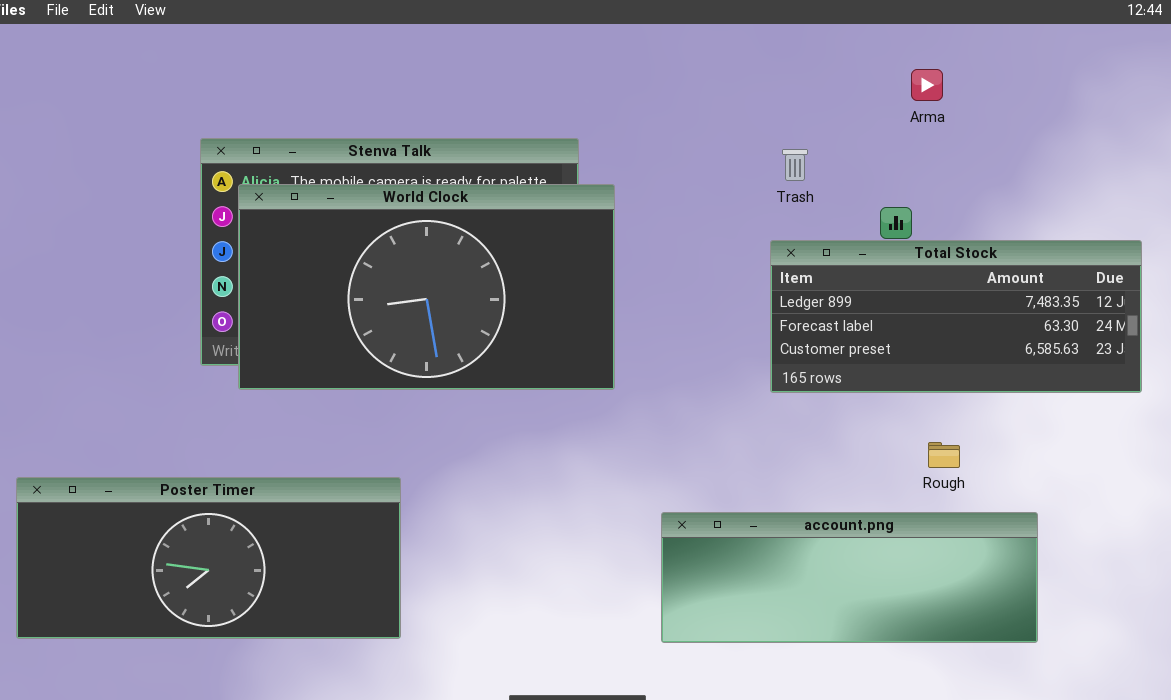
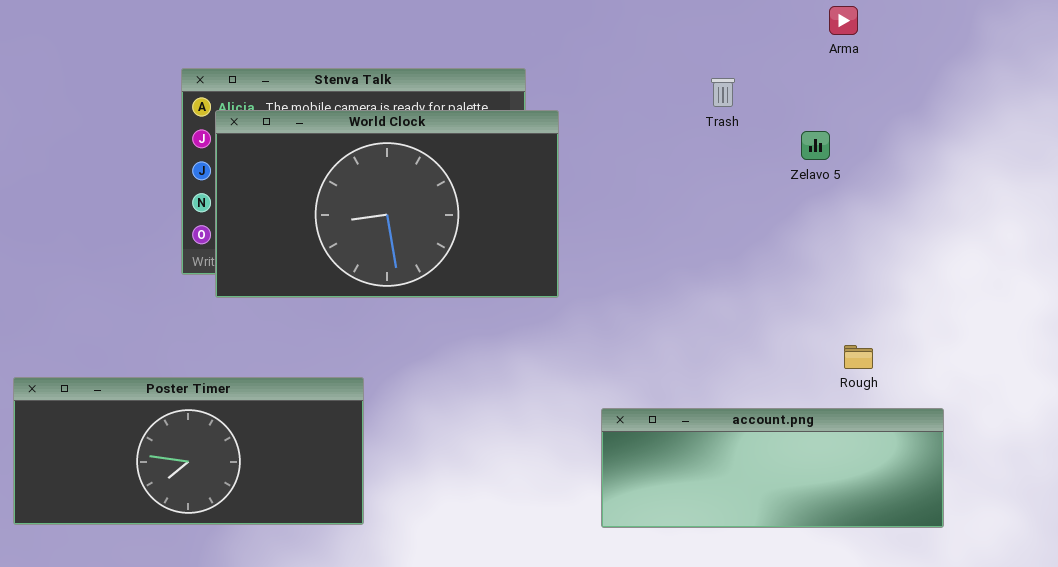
Total Stock: [770,240,1142,393] -> none, closed

